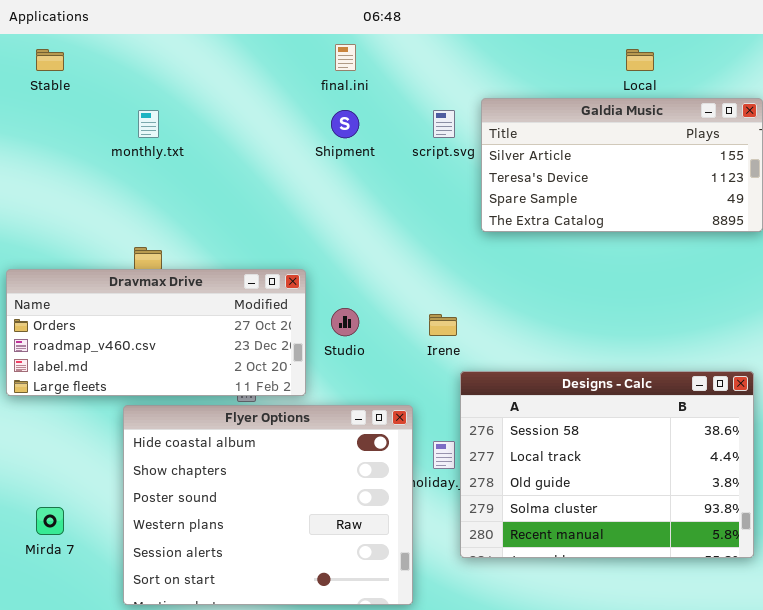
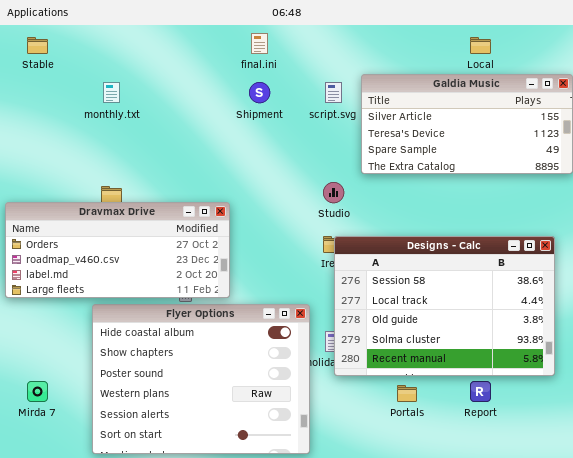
Studio: [331,308,359,336] -> [323,182,344,203], moved
Designs - Calc: [460,371,754,558] -> [334,236,555,376], moved

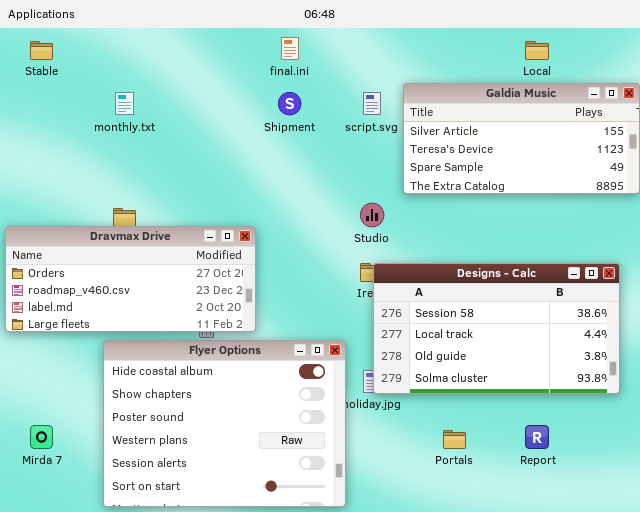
Designs - Calc: [334,236,555,376] -> [373,263,620,394], resized

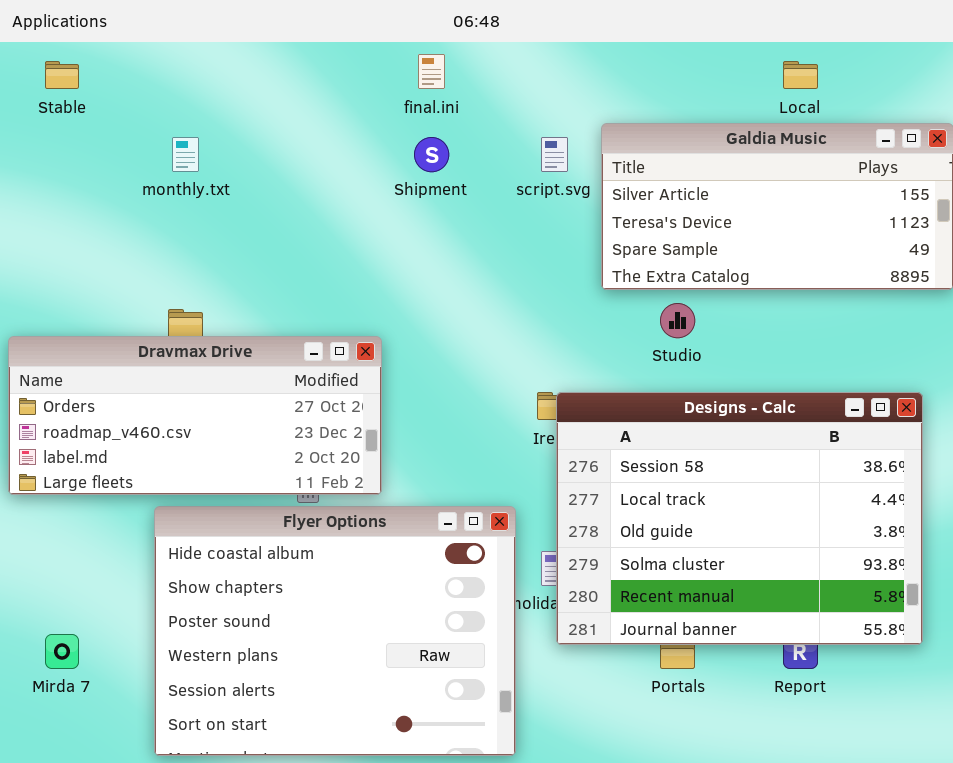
Studio: [360,203,384,227] -> [660,303,695,338], moved
Designs - Calc: [373,263,620,394] -> [556,392,923,645], resized

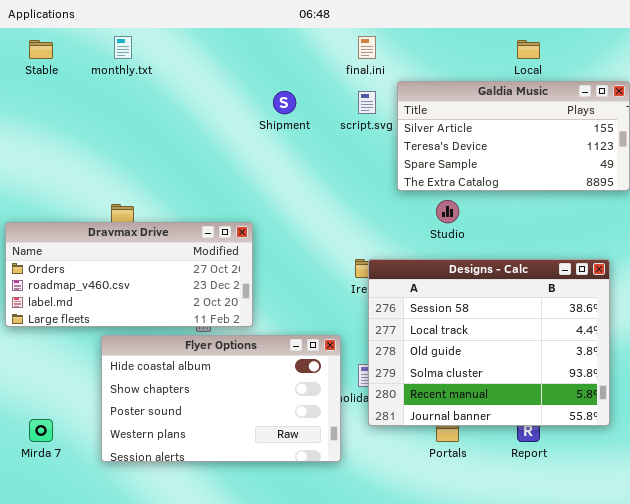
final.ini: [418,54,445,89] -> [358,36,376,59], moved
monthly.txt: [172,137,199,172] -> [114,36,132,59], moved
Flyer Options: [154,506,516,756] -> [101,335,341,462], resized

